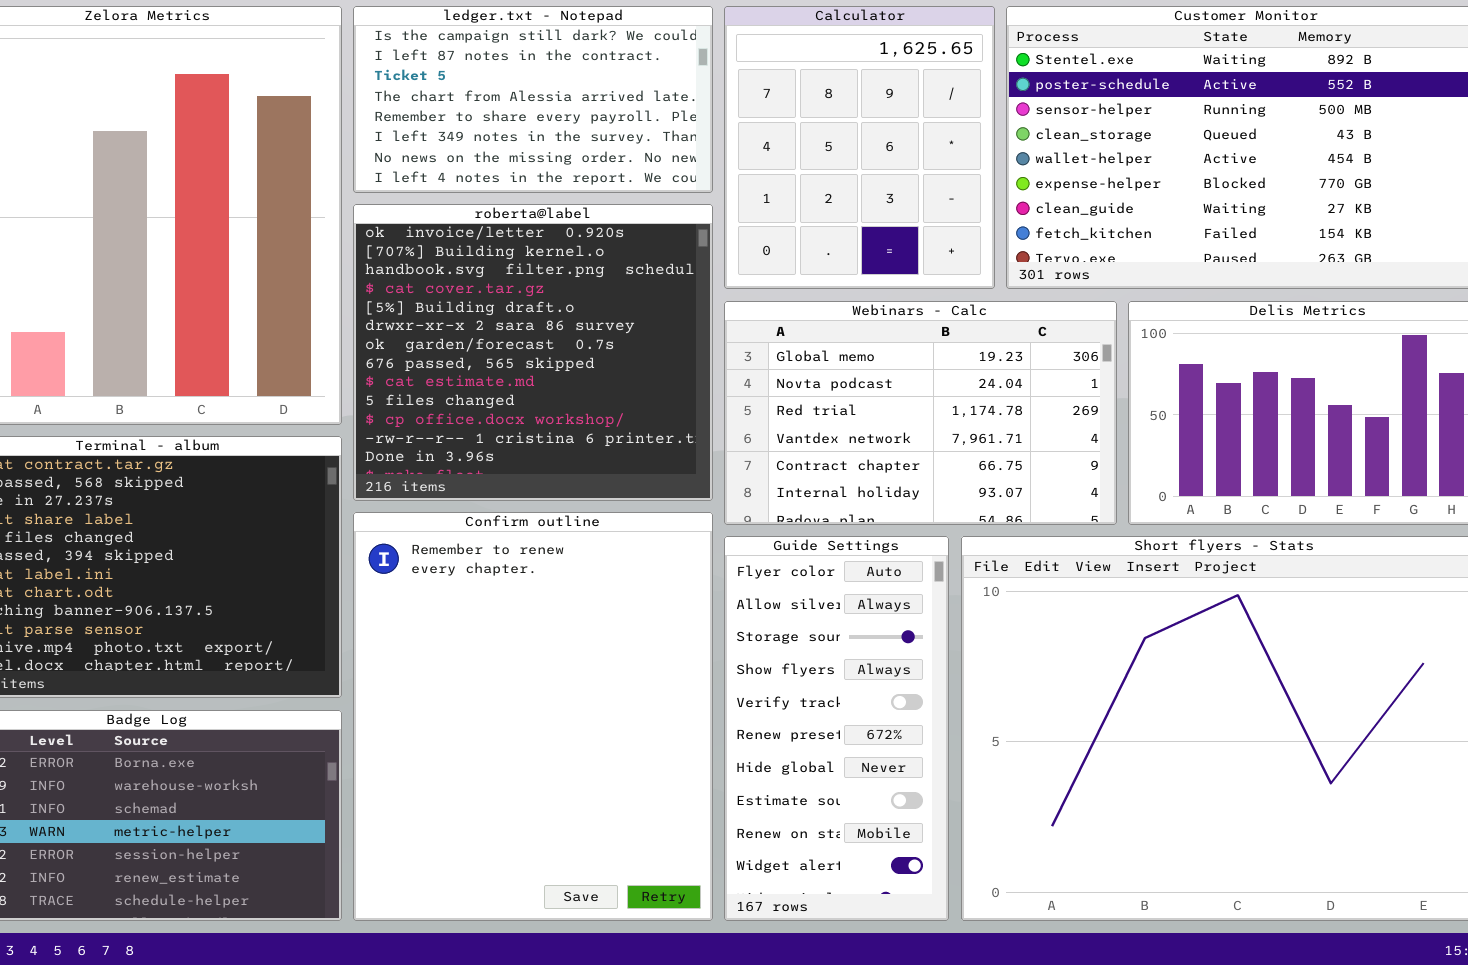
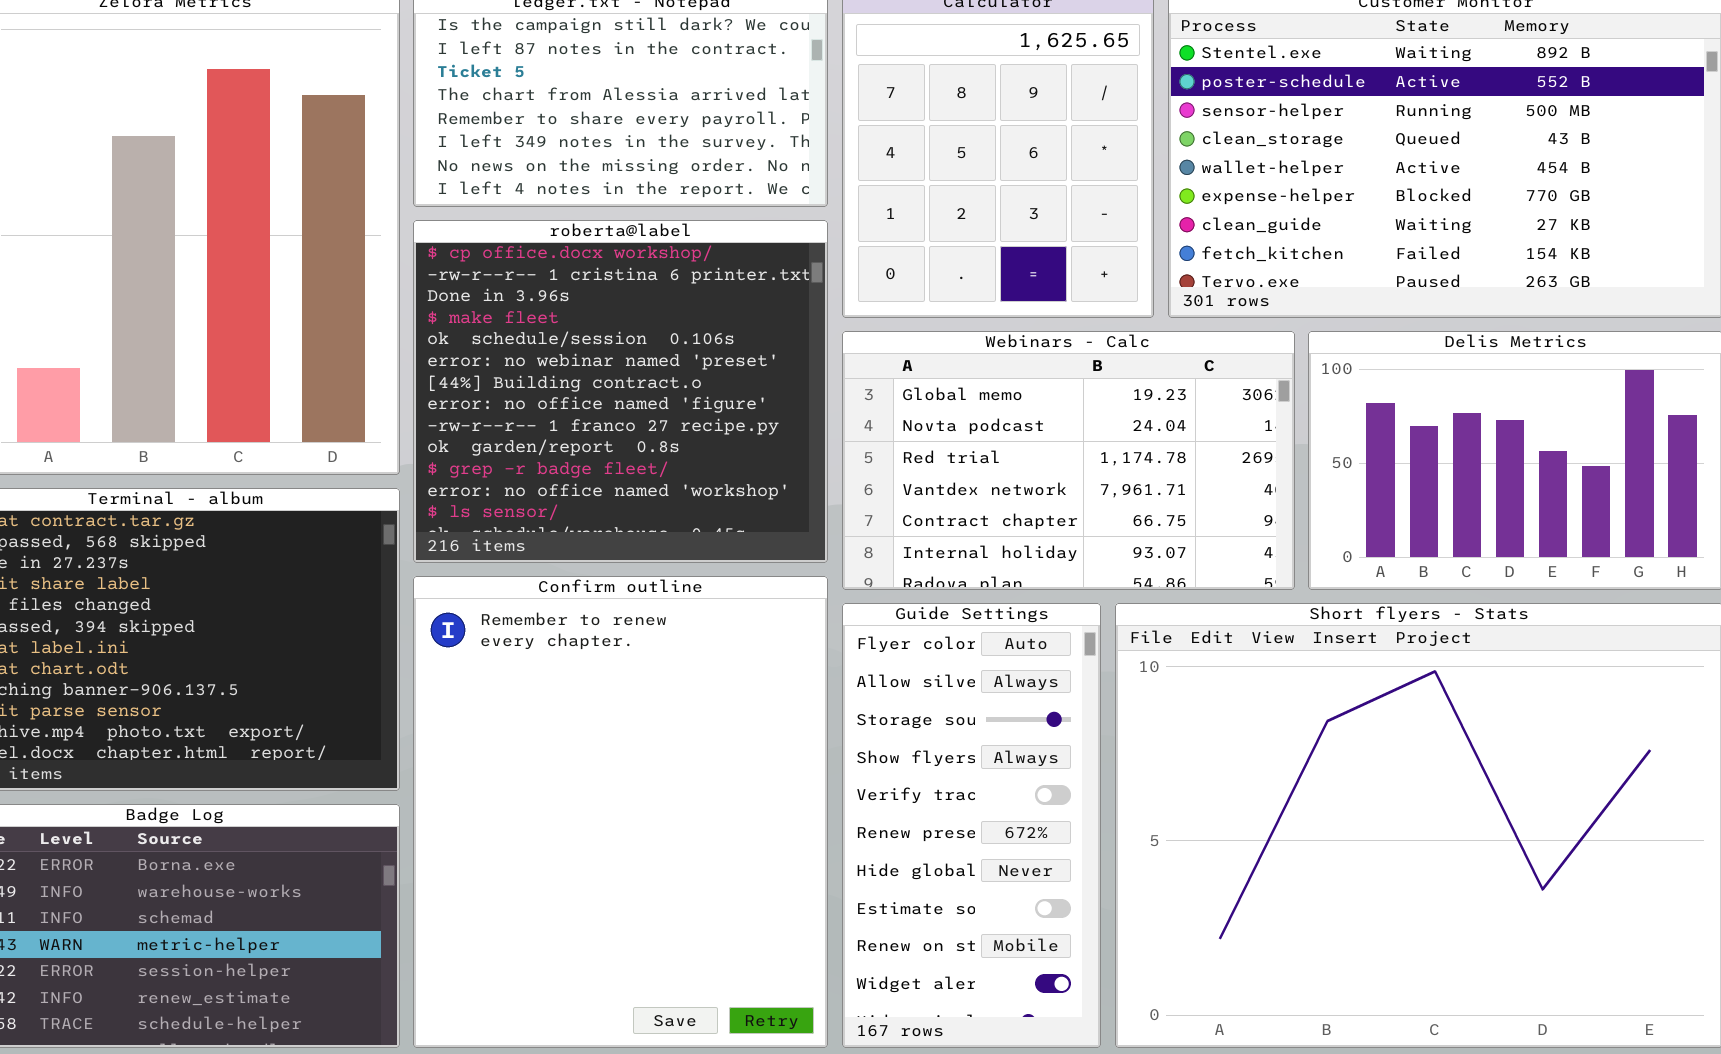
roberta@label: [353,204,713,501] -> [413,220,828,563], scrolled down 10 rows

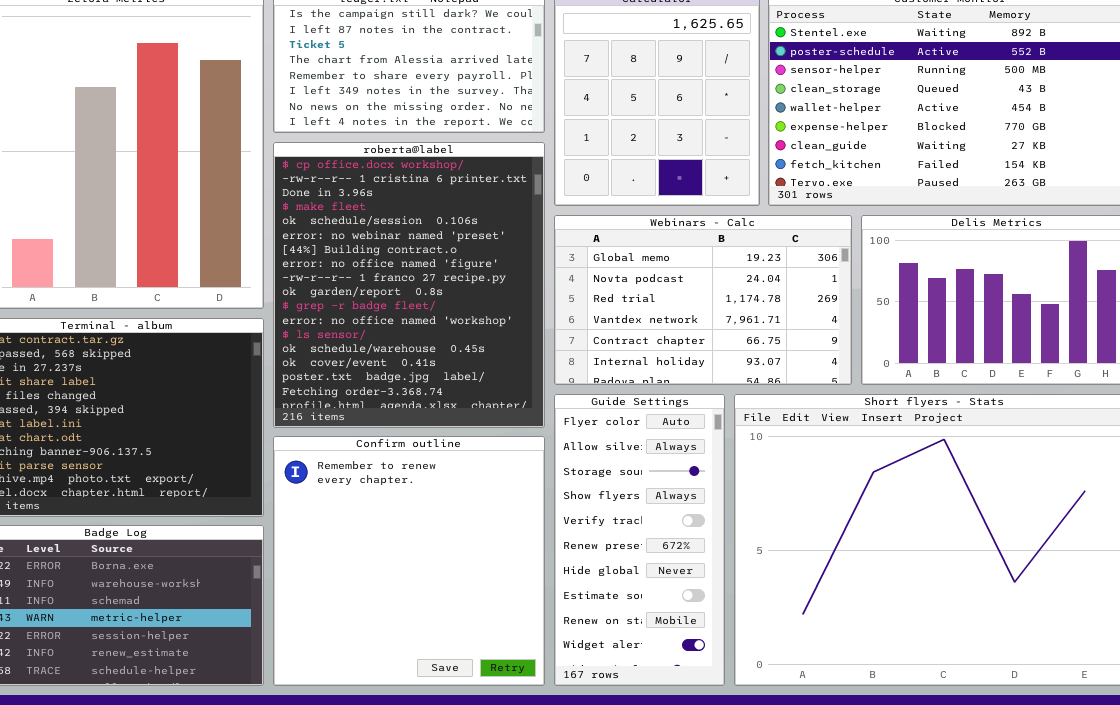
roberta@label: [413,220,828,563] -> [273,142,545,428], resized
Confirm outline: [413,576,828,1048] -> [273,436,545,686], resized

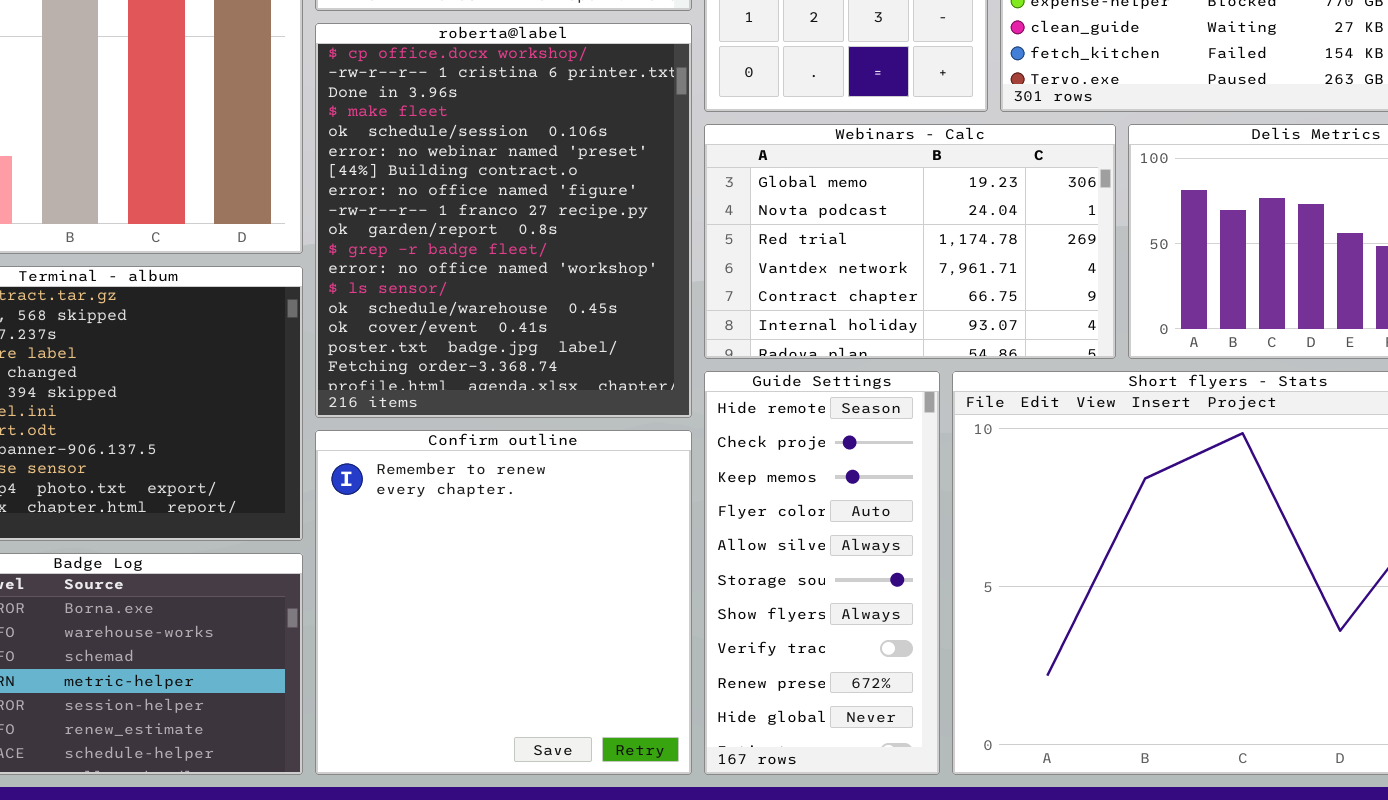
Guide Settings: [554,394,725,686] -> [704,371,940,775], scrolled up 3 rows

